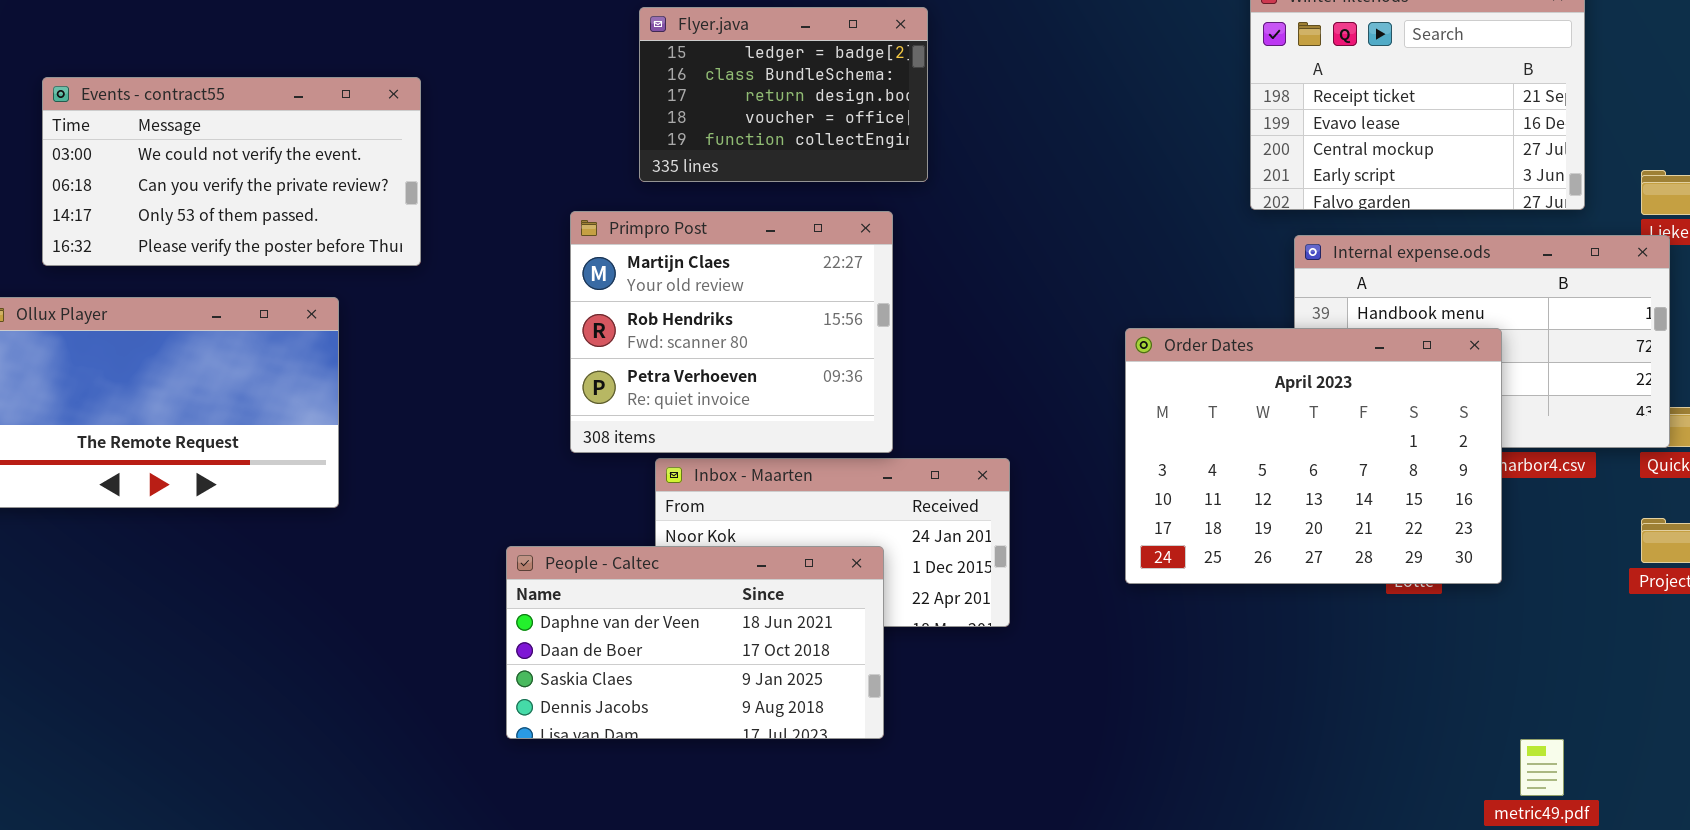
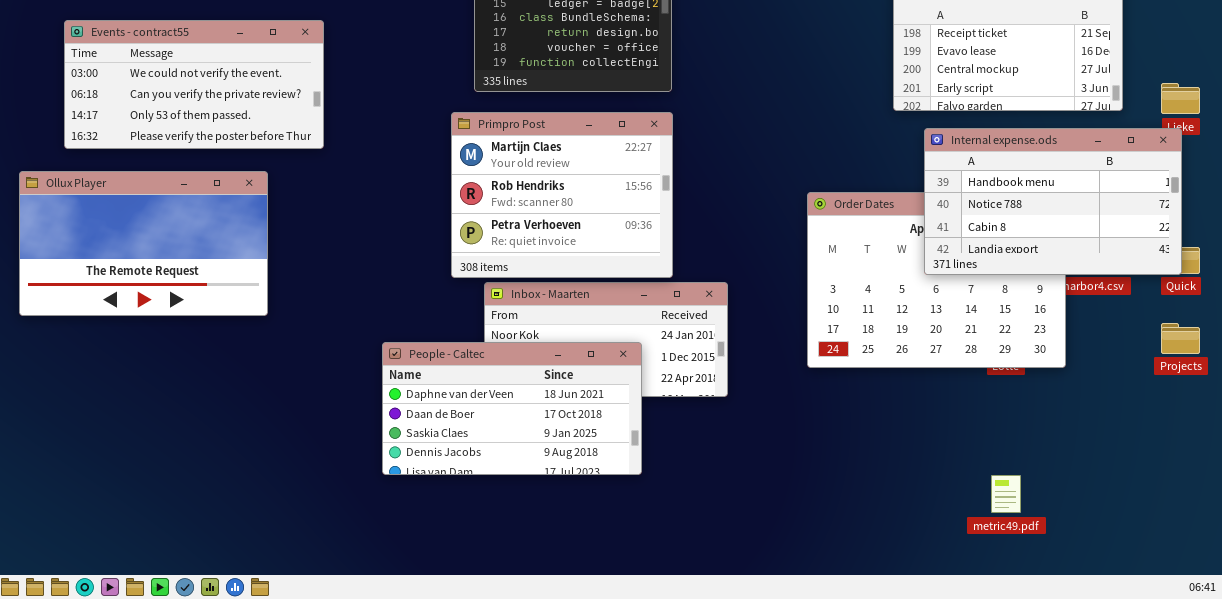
Primpro Post: [570,211,893,453] -> [451,112,673,278], moved
Internal expense.ods: [1294,235,1670,448] -> [924,128,1182,275], raised
metric49.pdf: [1520,739,1564,796] -> [991,475,1021,513], moved

